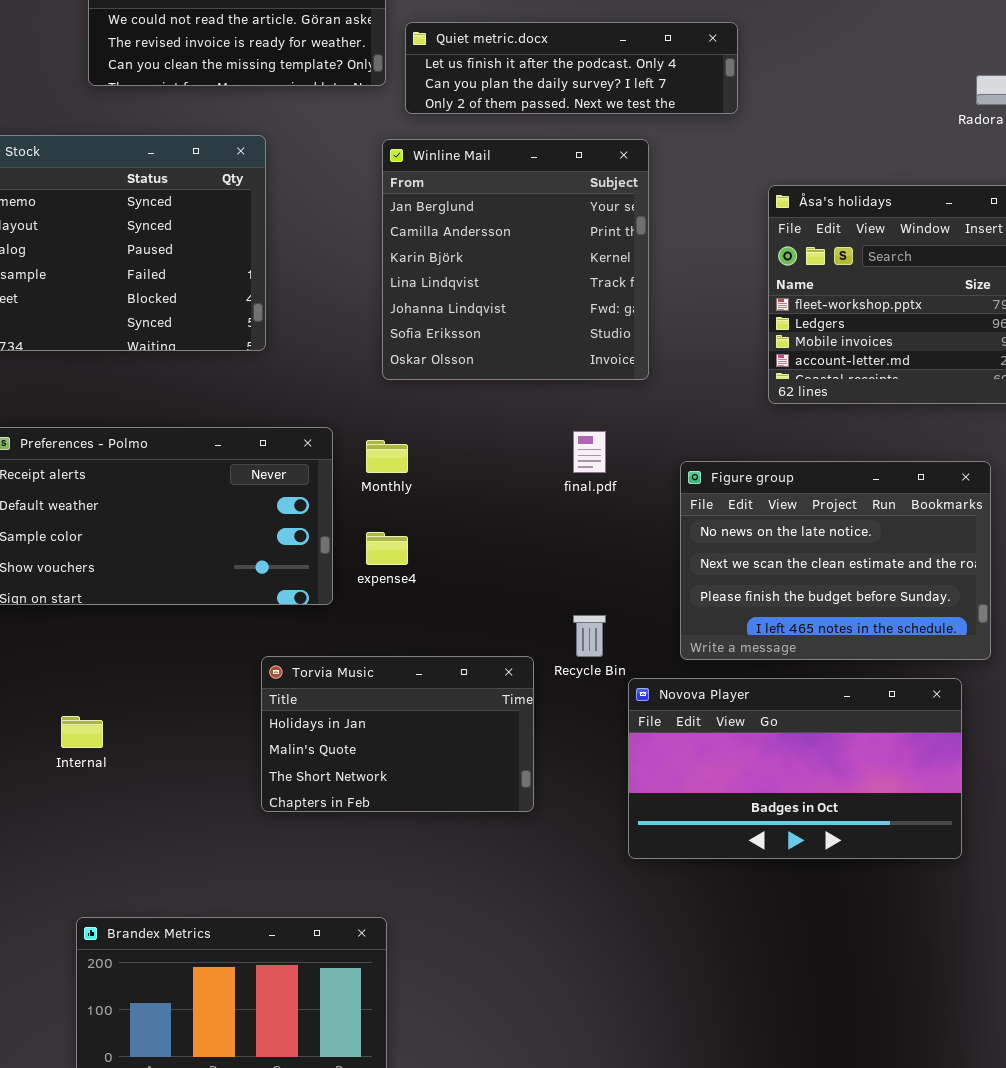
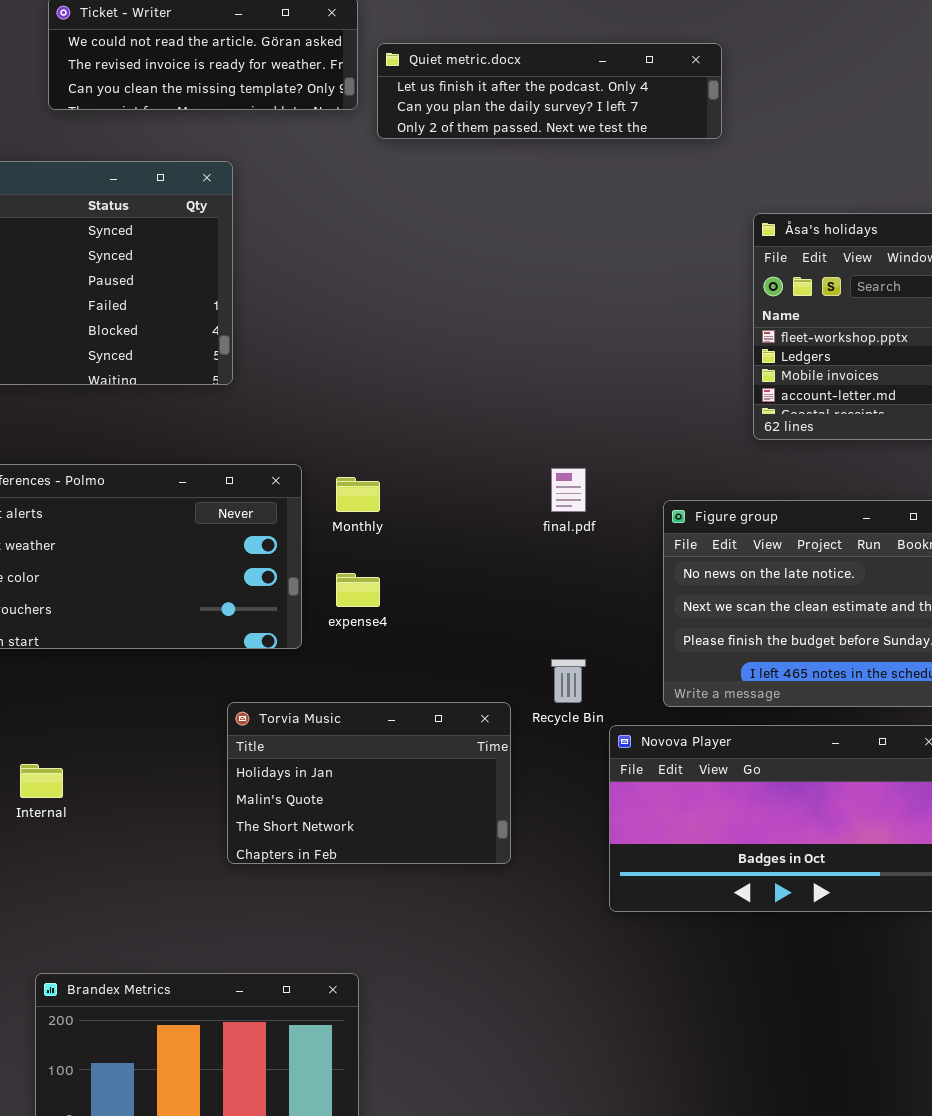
Winline Mail: [382,139,649,380] -> none, closed

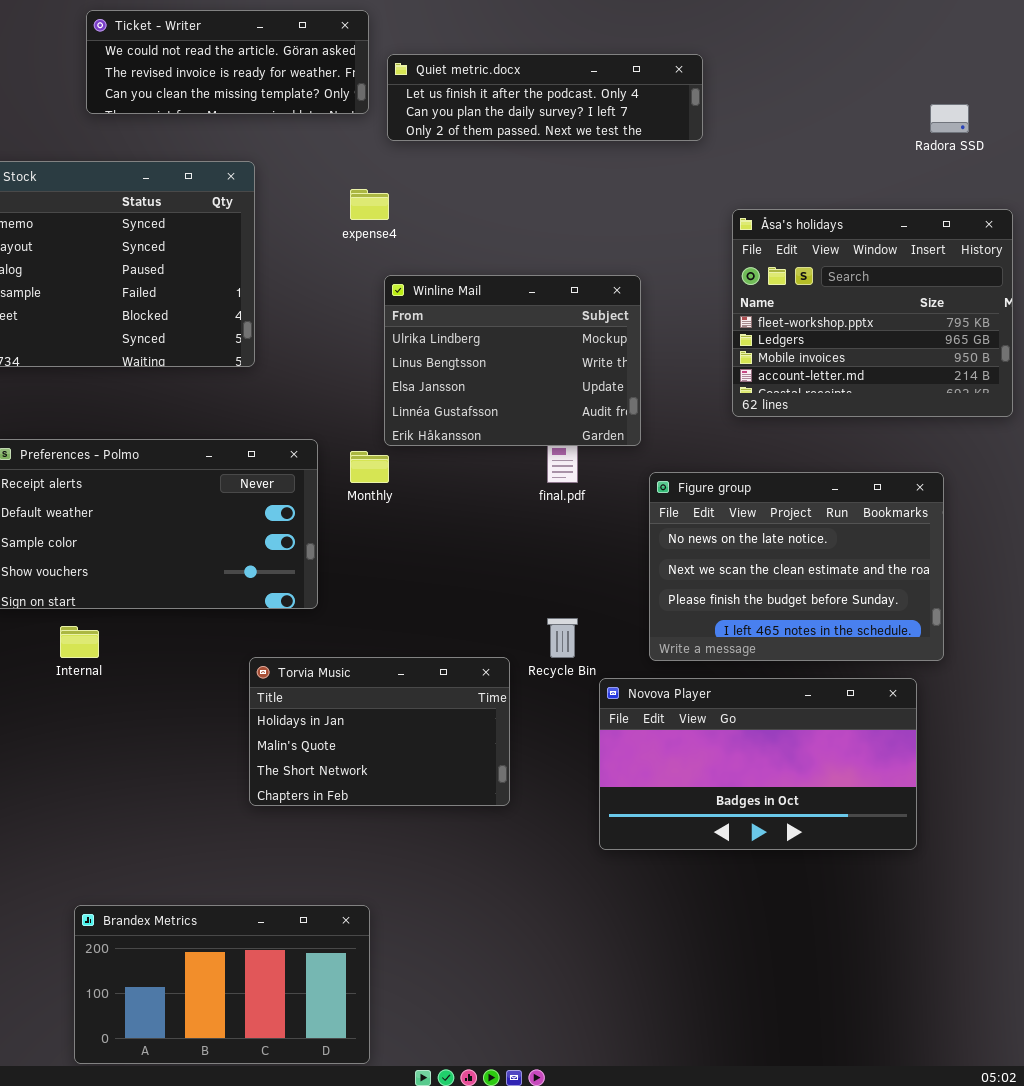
Winline Mail: none -> [384,275,641,446], opened
expense4: [336,573,380,607] -> [350,189,389,220], moved
Internal: [20,764,63,798] -> [60,626,99,658], moved

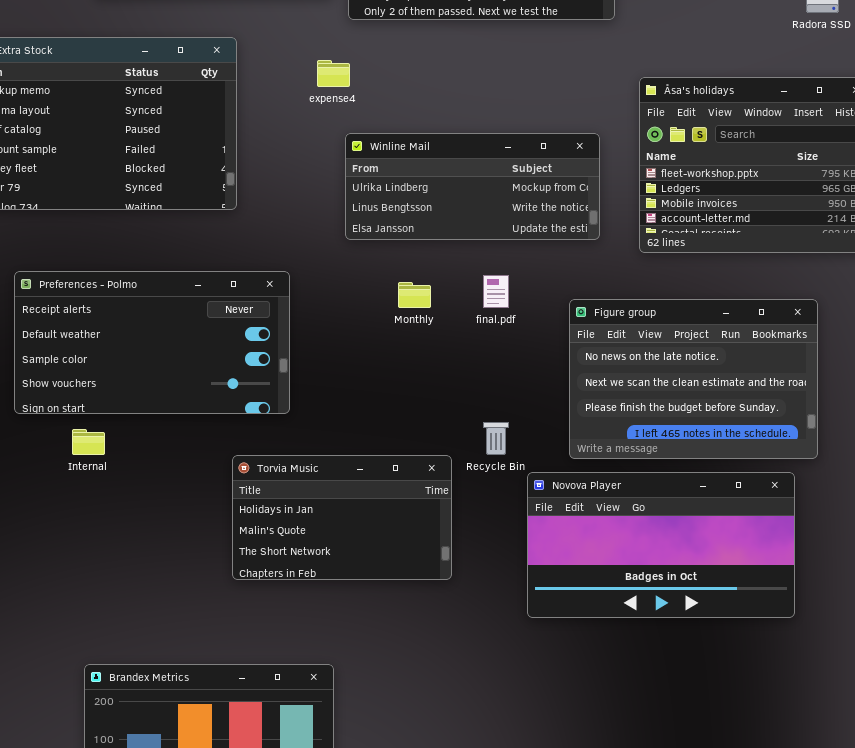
Winline Mail: [384,275,641,446] -> [345,133,600,240], resized
Monthly: [350,451,389,483] -> [398,282,431,308], moved

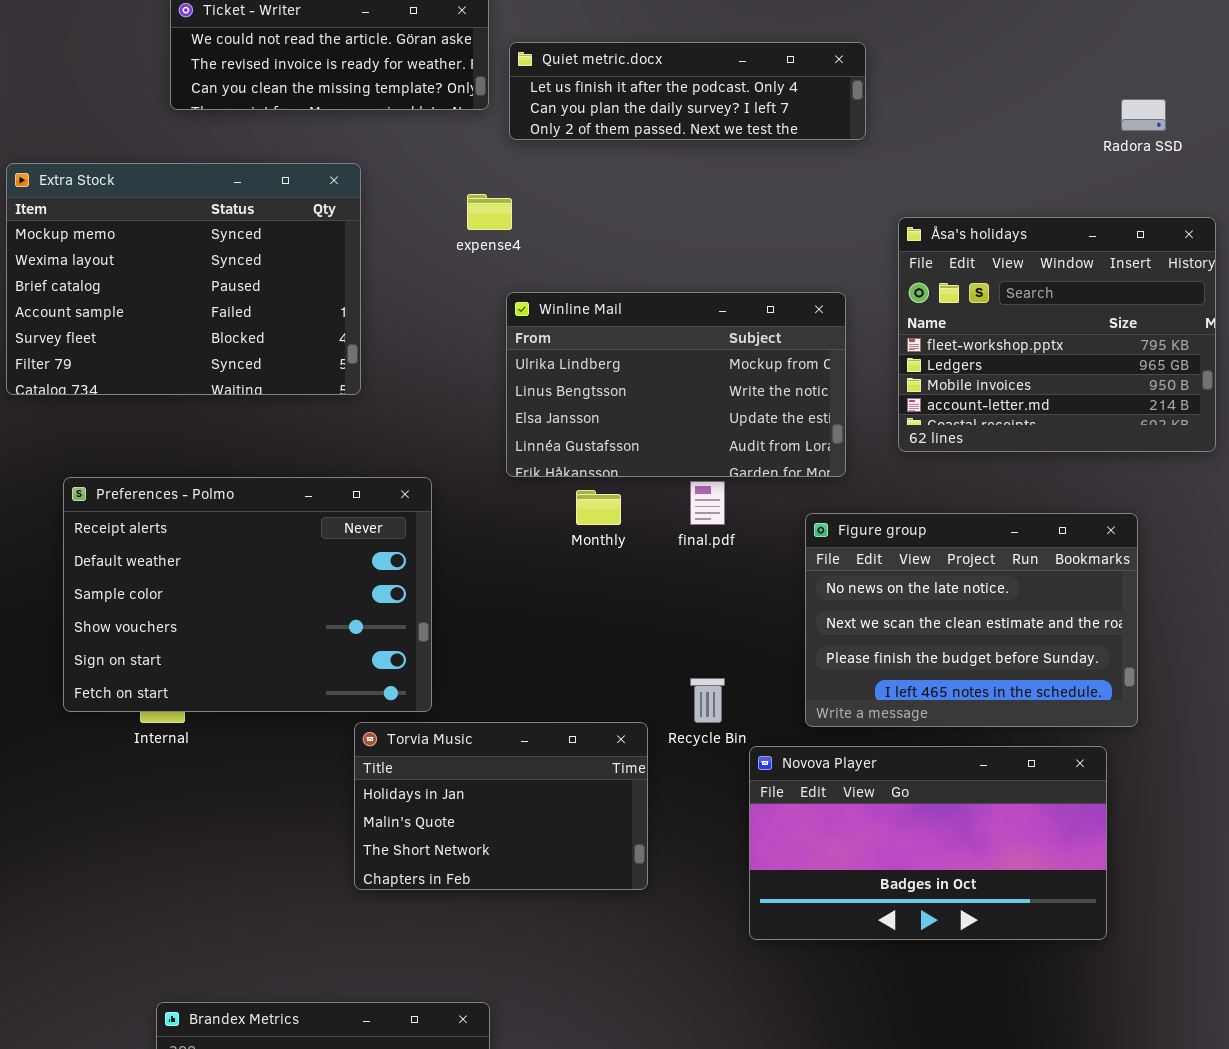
Winline Mail: [345,133,600,240] -> [506,292,846,477], resized
Preferences - Polmo: [14,271,290,414] -> [63,477,432,712], resized

